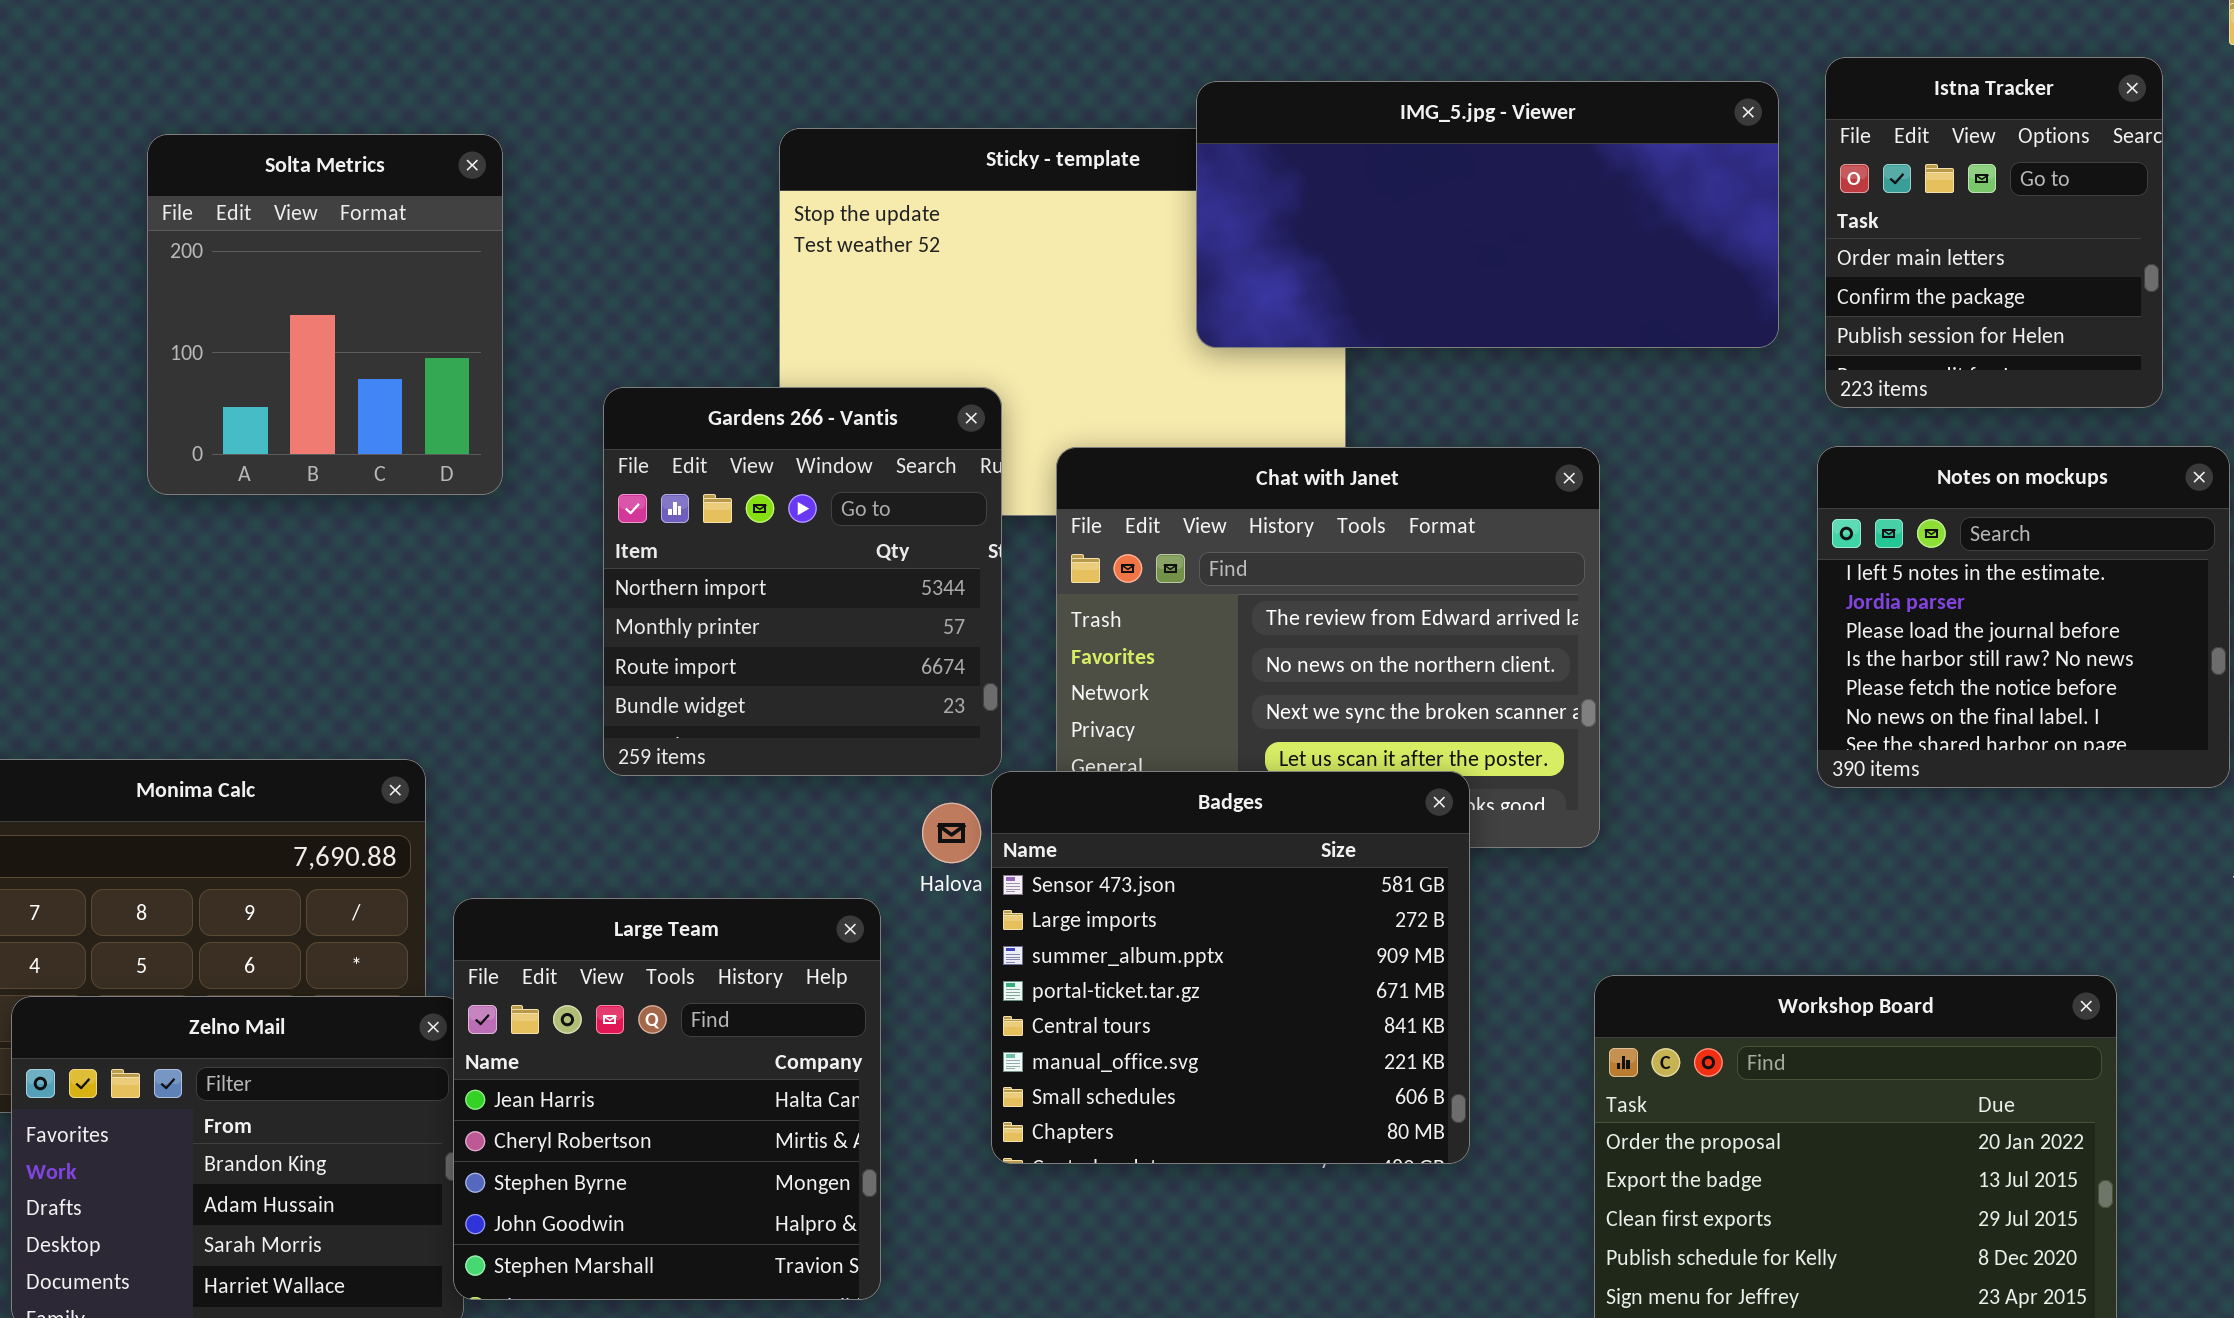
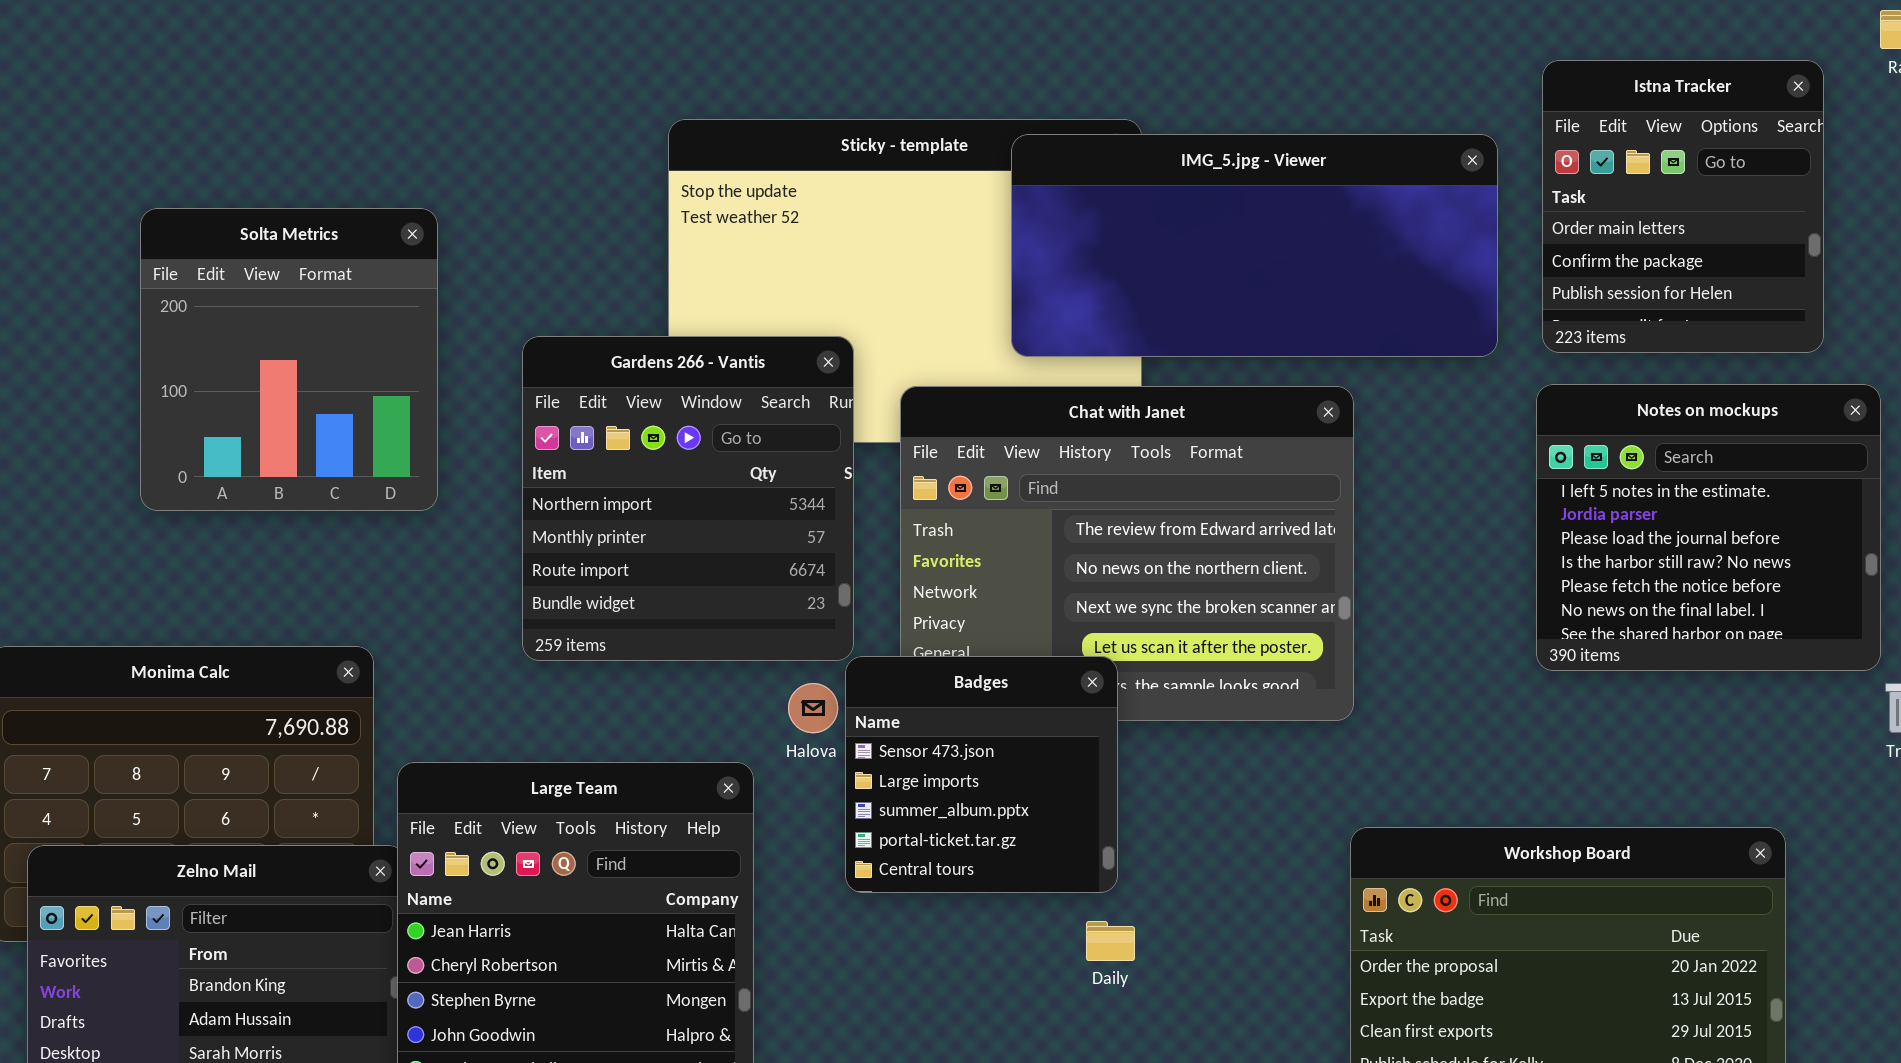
IMG_5.jpg - Viewer: [1196,81,1779,348] -> [1011,134,1498,357], moved
Solta Metrics: [147,134,503,495] -> [140,208,438,511], moved
Badges: [991,771,1470,1164] -> [845,656,1118,893], resized

